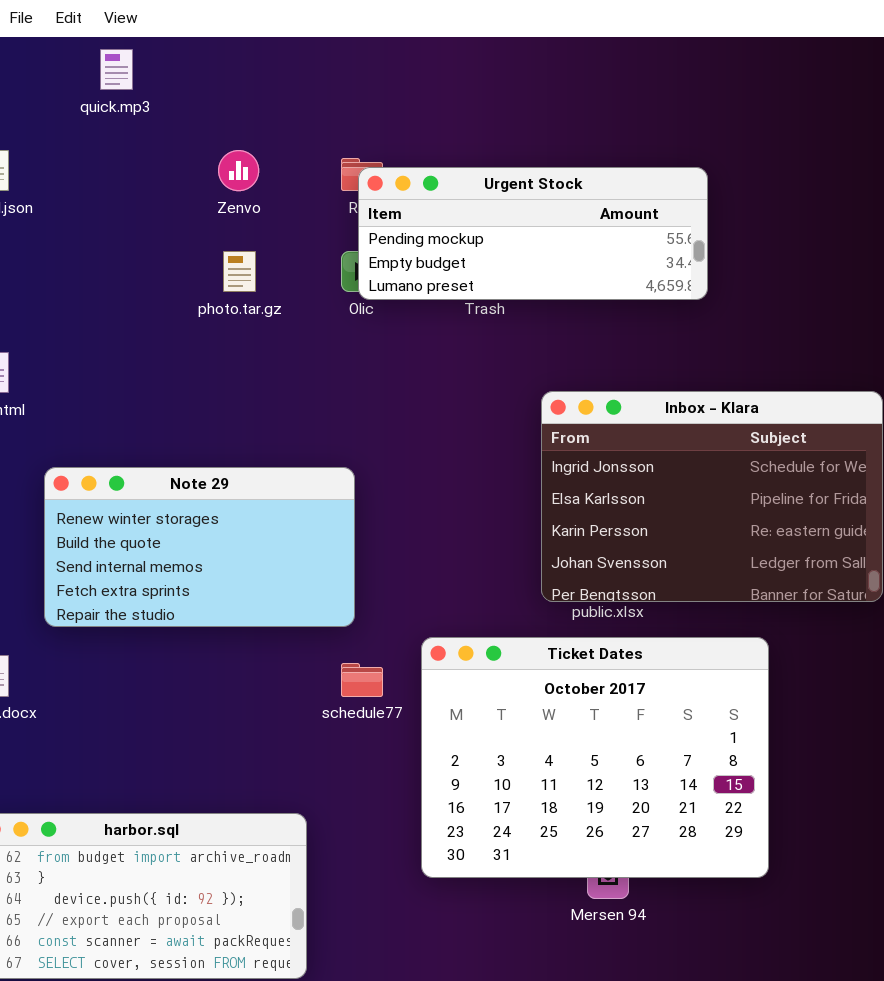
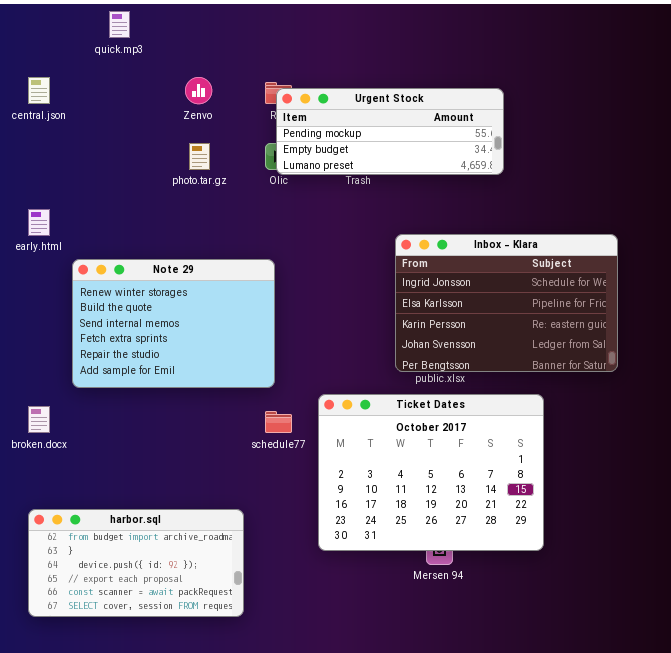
Note 29: [44,467,355,627] -> [72,259,275,388], resized

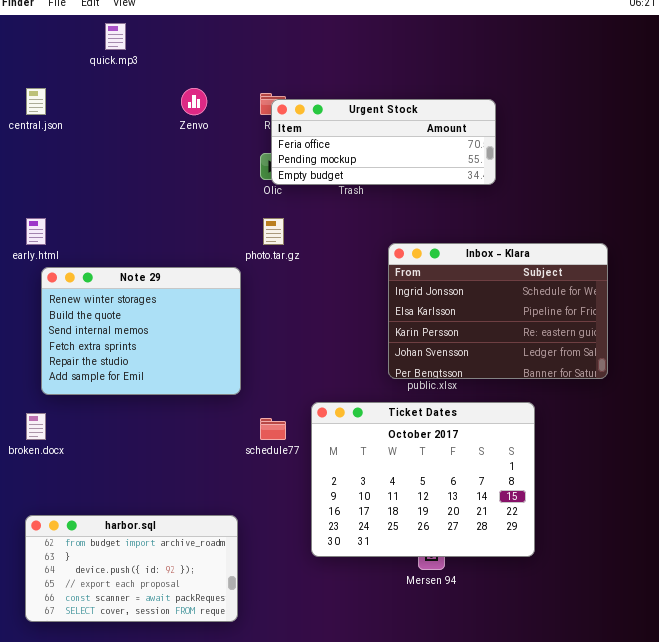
Urgent Stock: [276,88,504,175] -> [271,99,496,185], scrolled up 1 row
photo.tar.gz: [189,143,210,170] -> [263,218,284,245], moved
Note 29: [72,259,275,388] -> [41,267,241,395], moved

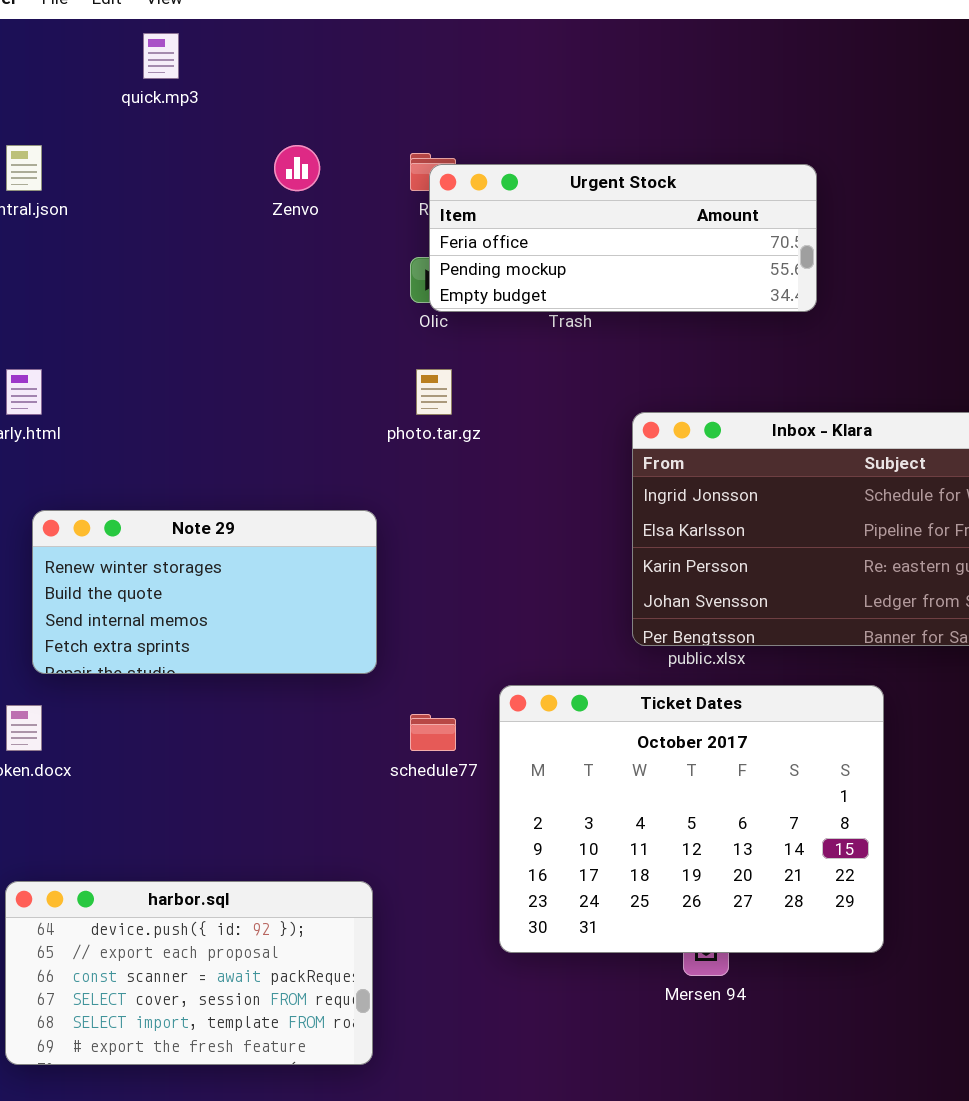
Note 29: [41,267,241,395] -> [32,510,377,674], resized
harbor.sql: [25,515,238,622] -> [5,881,373,1065], scrolled down 2 rows

